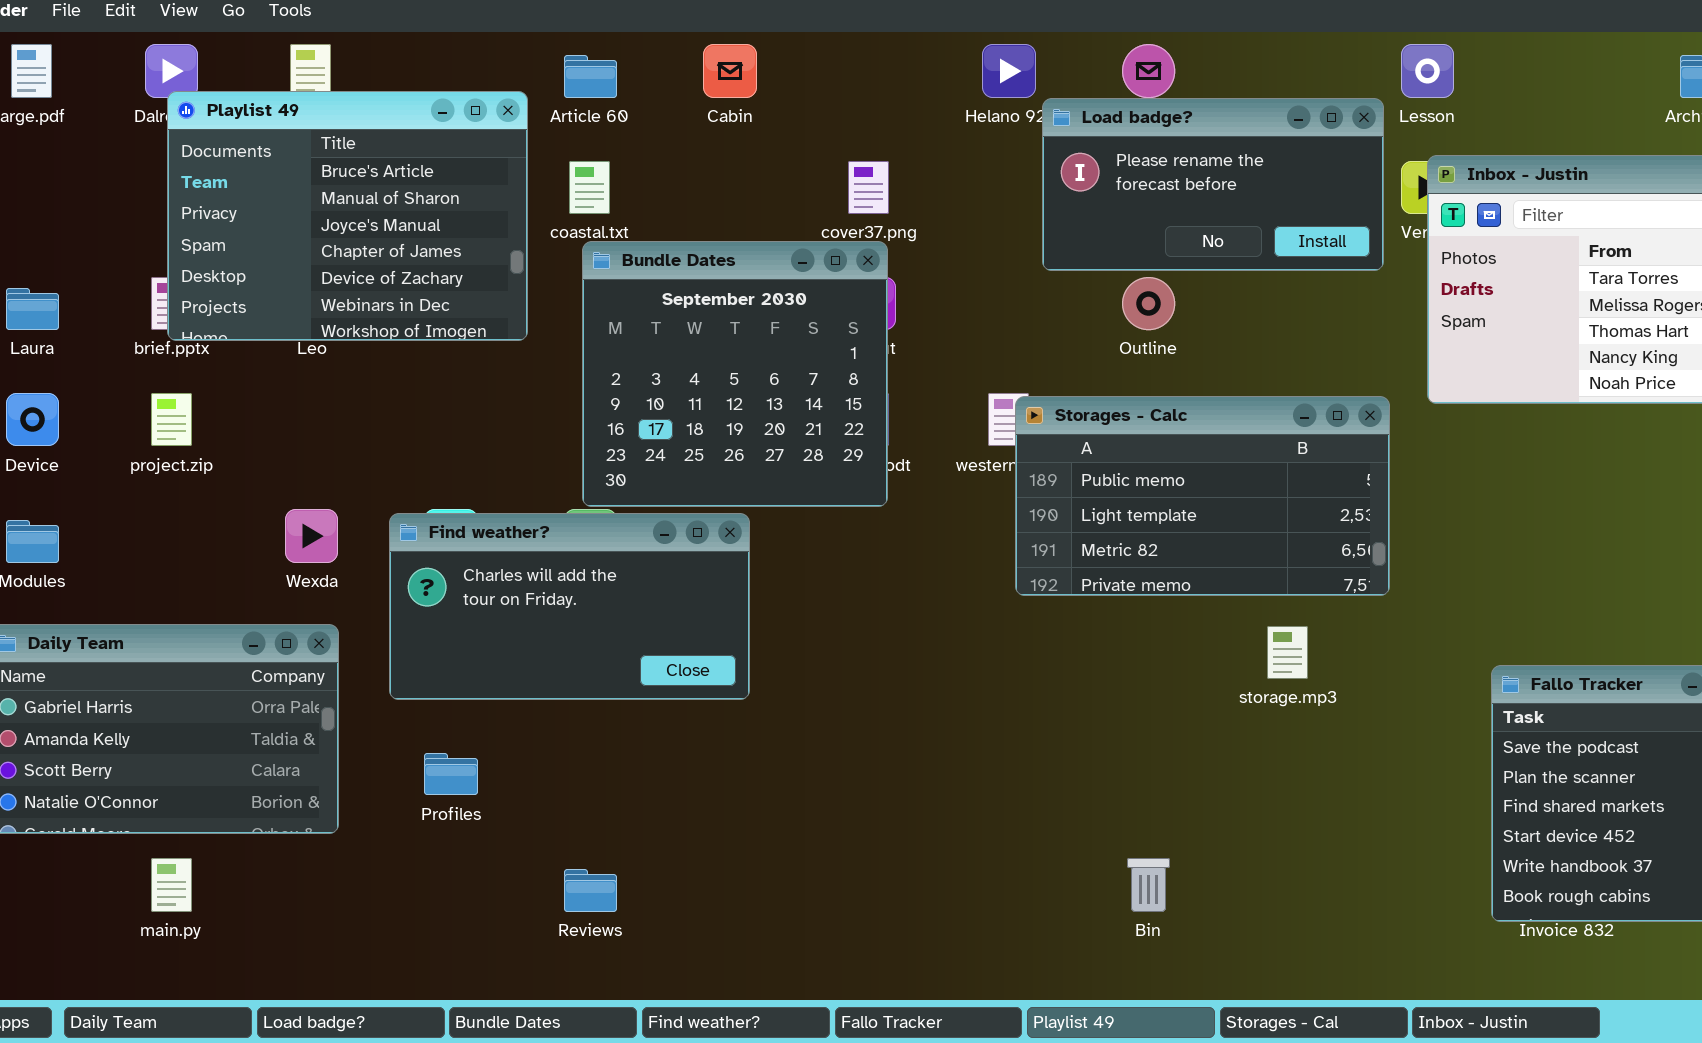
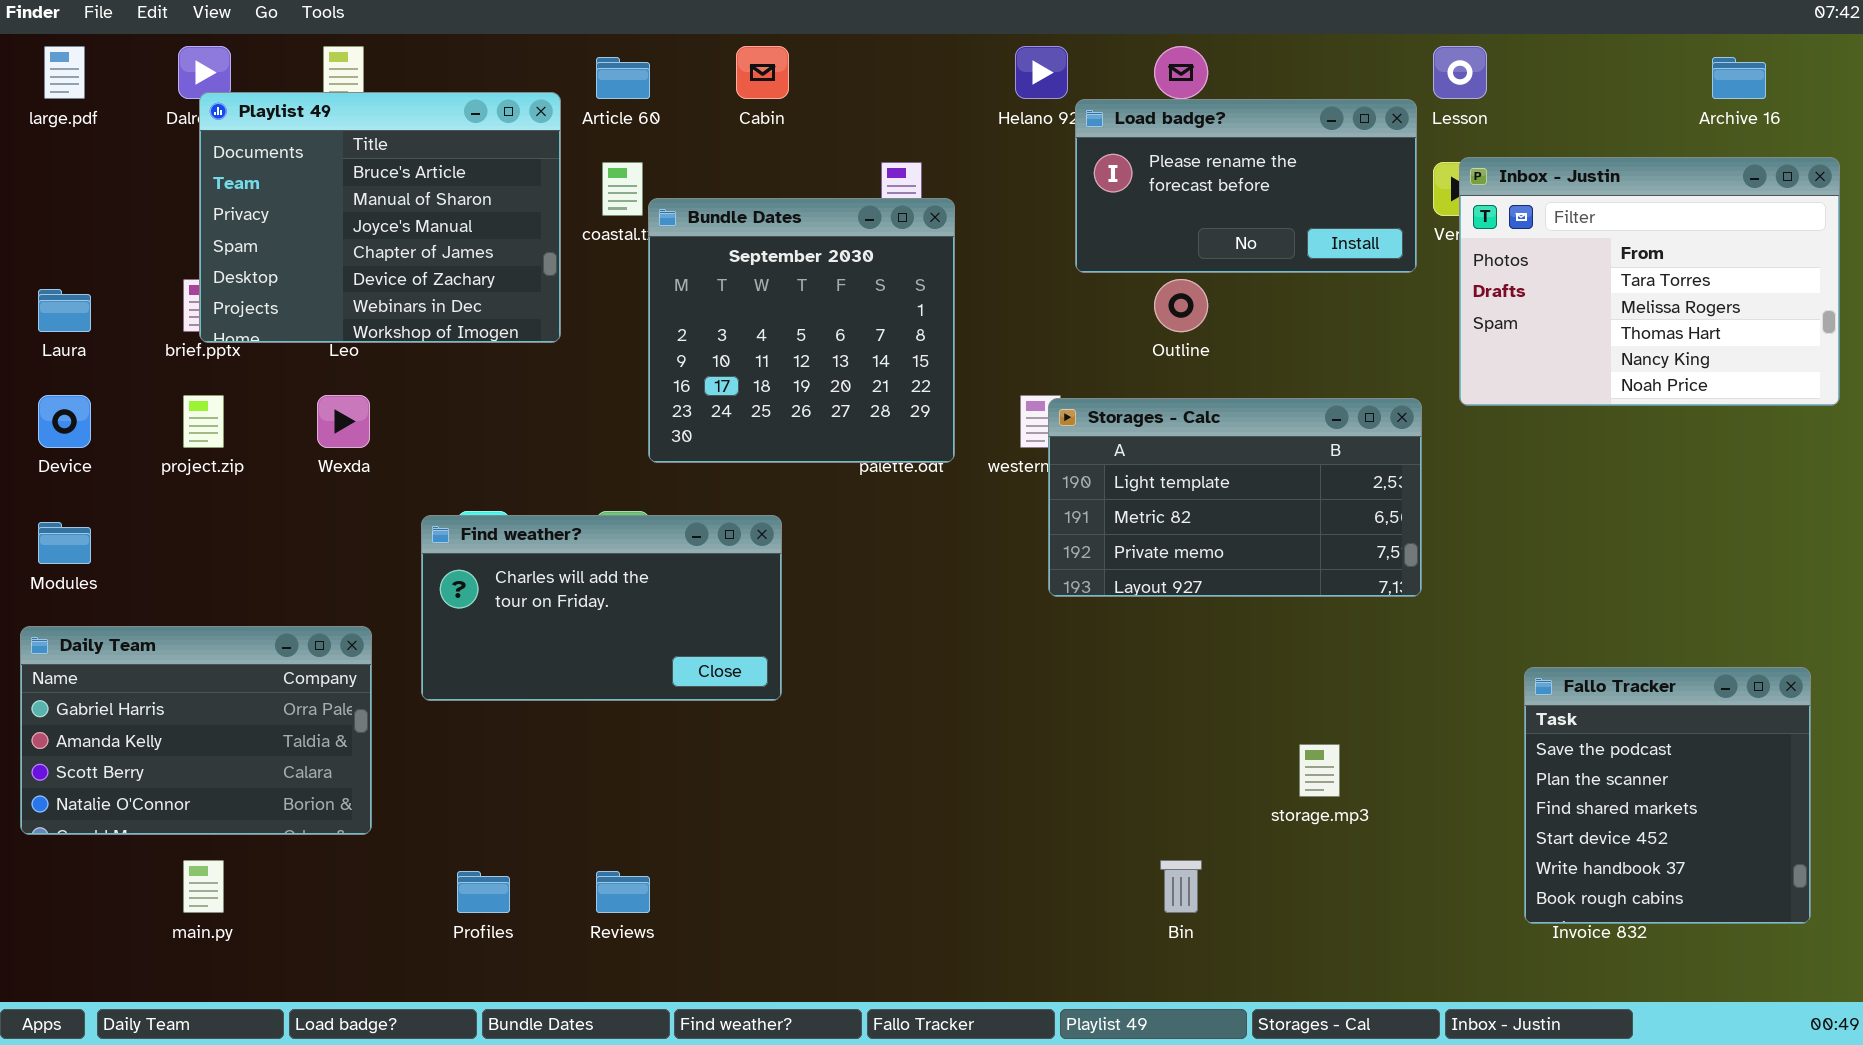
Bundle Dates: [582,241,888,507] -> [648,198,955,463], moved
Storages - Calc: [1015,396,1390,596] -> [1048,398,1422,597], scrolled down 1 row
Wexda: [285,509,338,563] -> [317,395,370,448], moved
storage.mp3: [1267,626,1308,679] -> [1299,744,1340,797], moved
Profiles: [424,753,478,795] -> [457,871,510,913], moved

